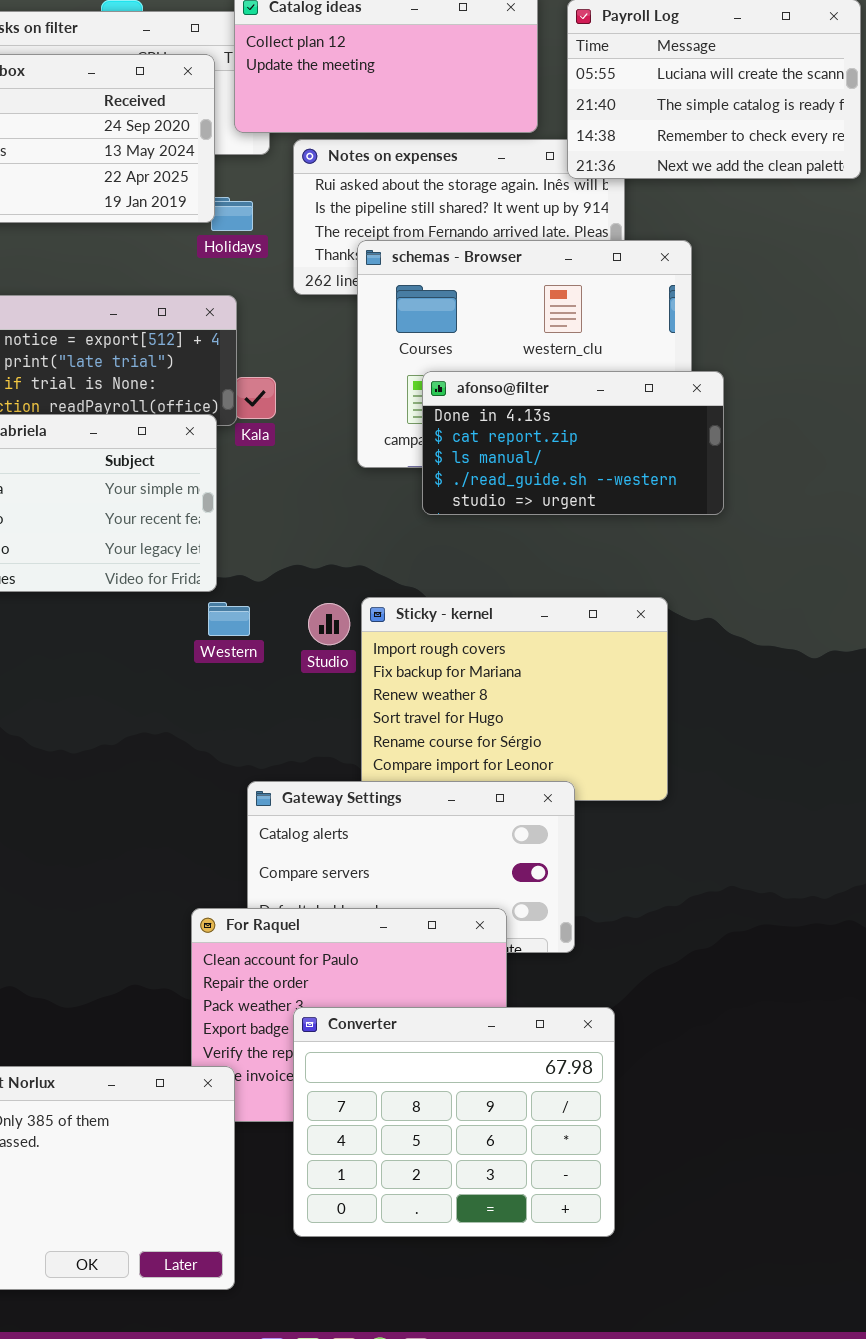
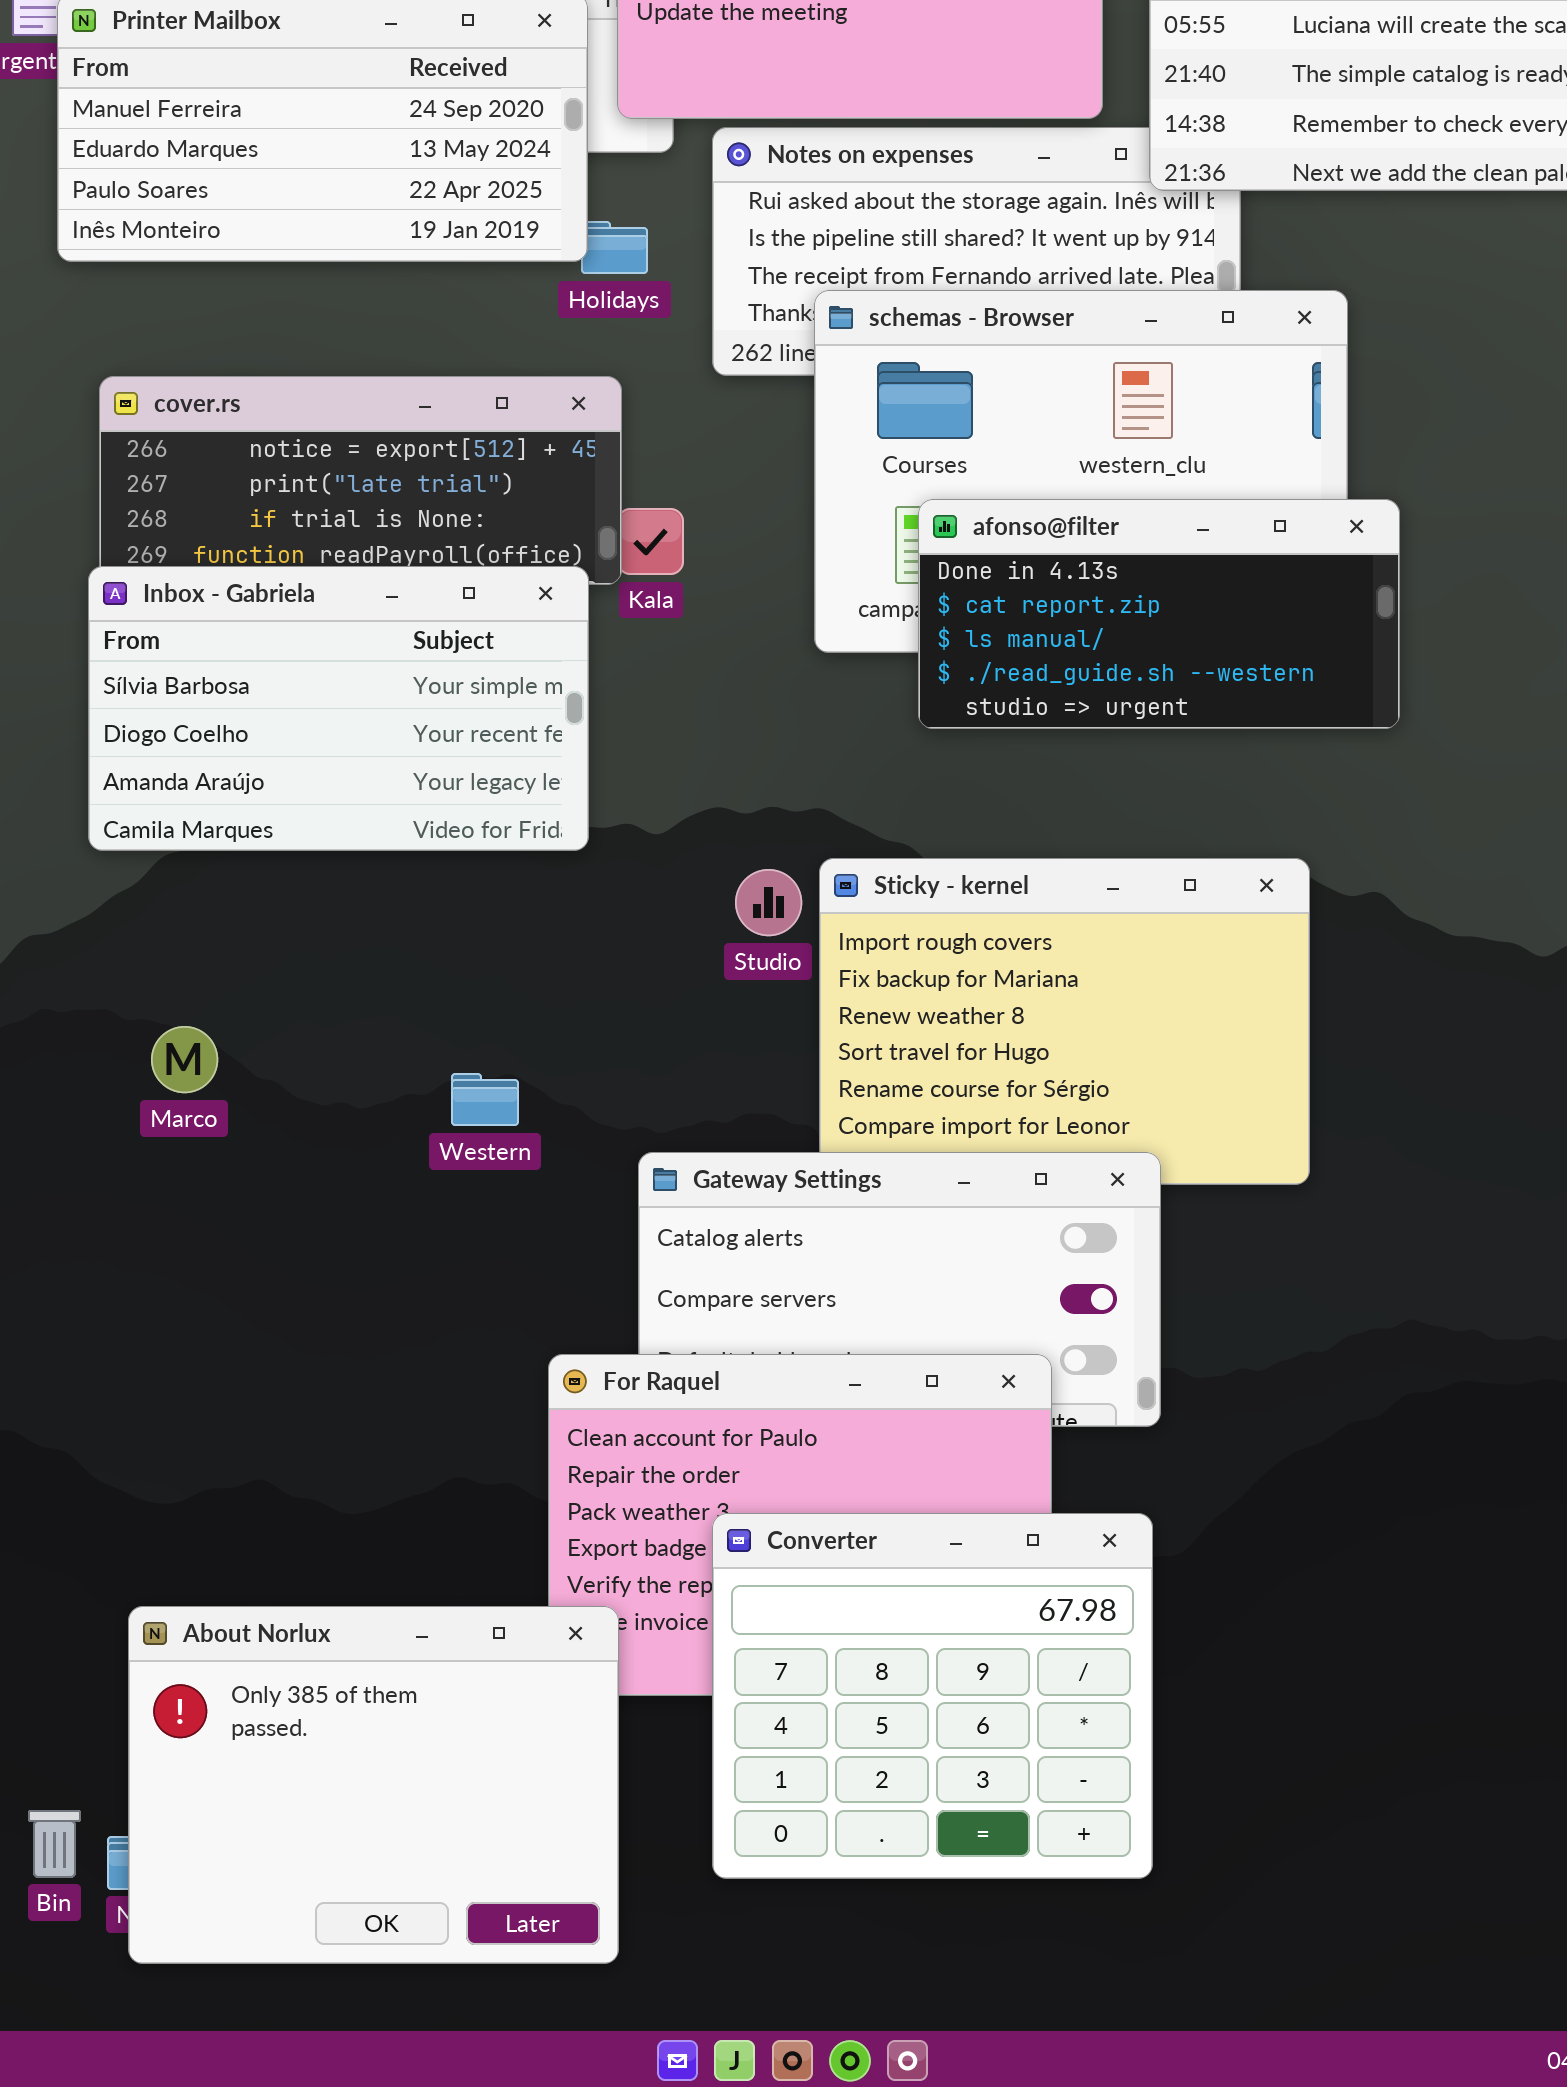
Western: [208,602,250,636] -> [451,1073,519,1126], moved
Converter: [293,1007,615,1237] -> [712,1513,1153,1879], resized

